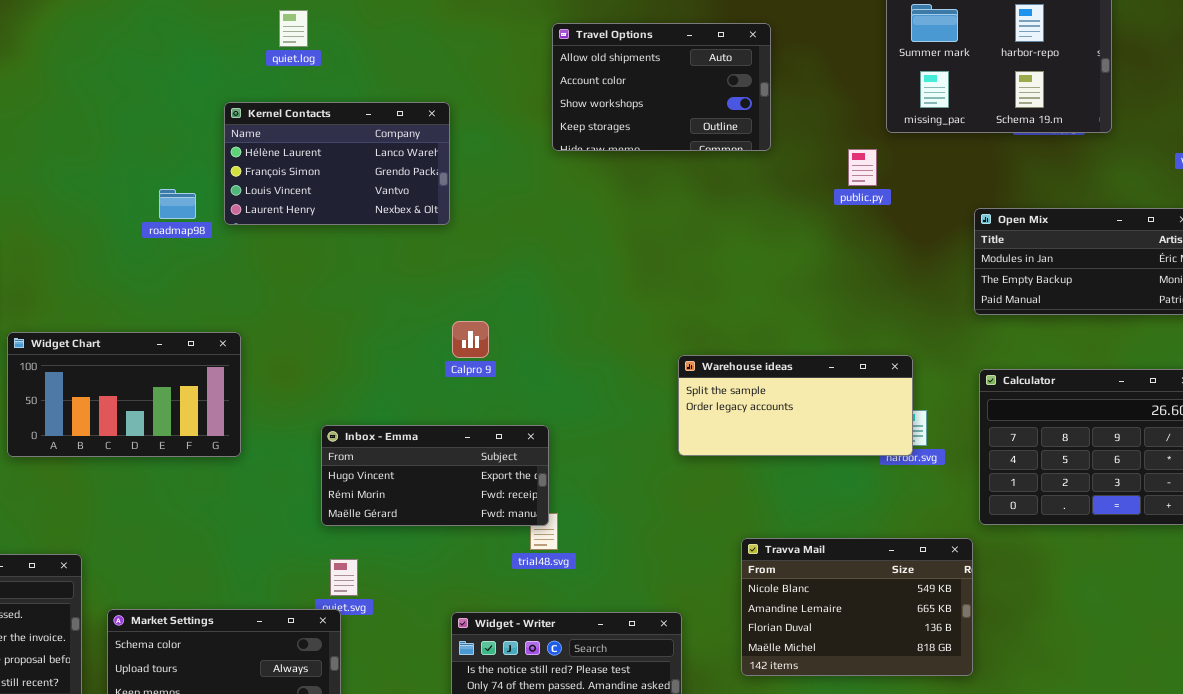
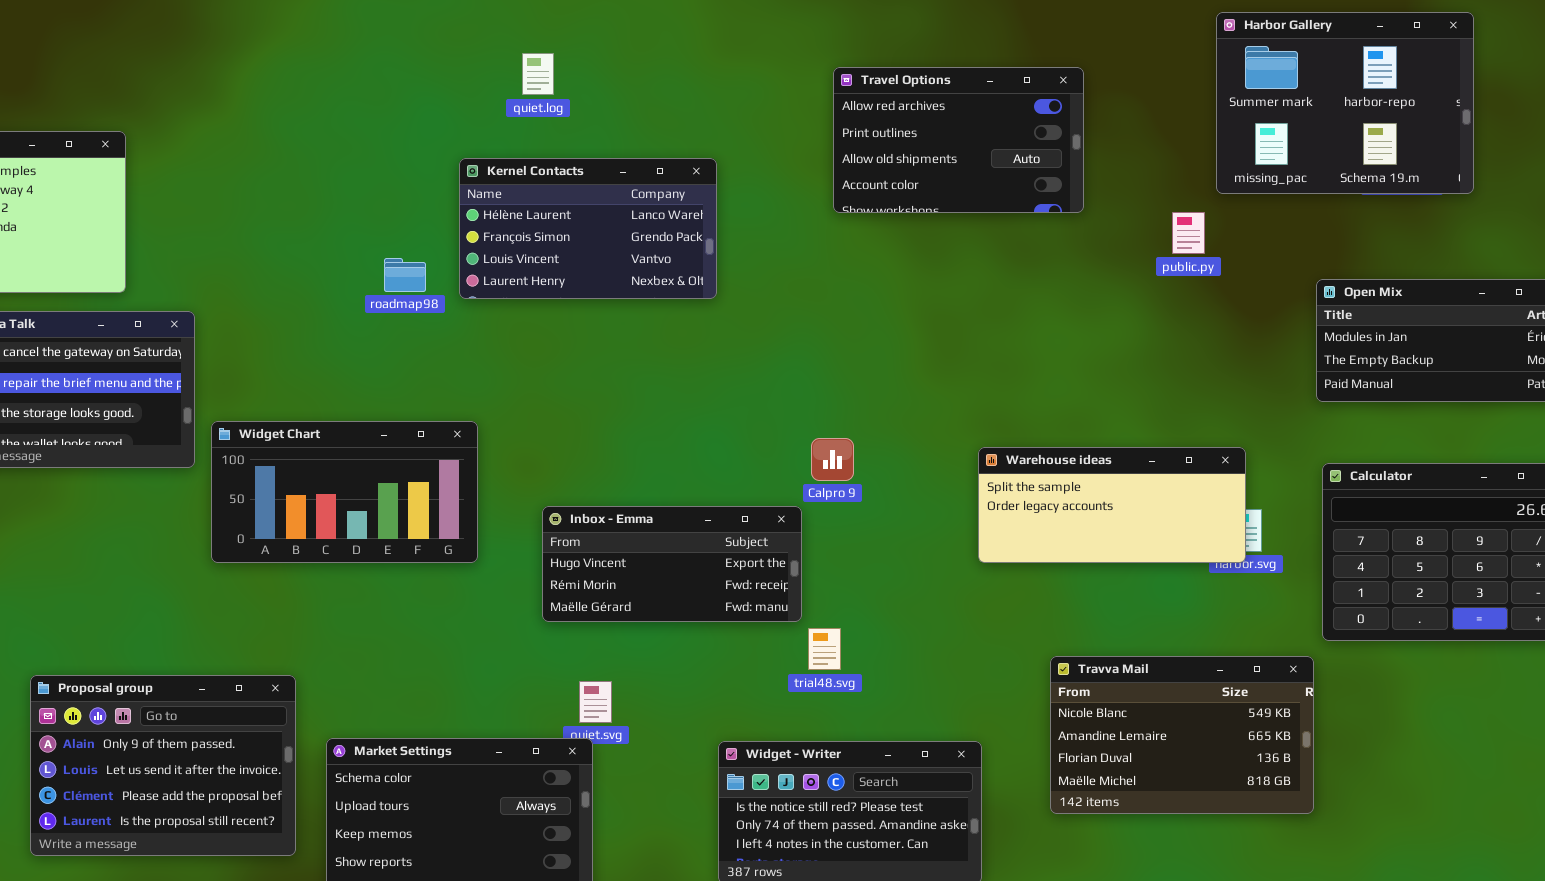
Travel Options: [552,23,771,151] -> [833,67,1084,213], scrolled up 2 rows
Calpro 9: [452,321,489,358] -> [811,438,854,481], moved
Inbox - Emma: [321,425,549,526] -> [542,506,802,622], moved

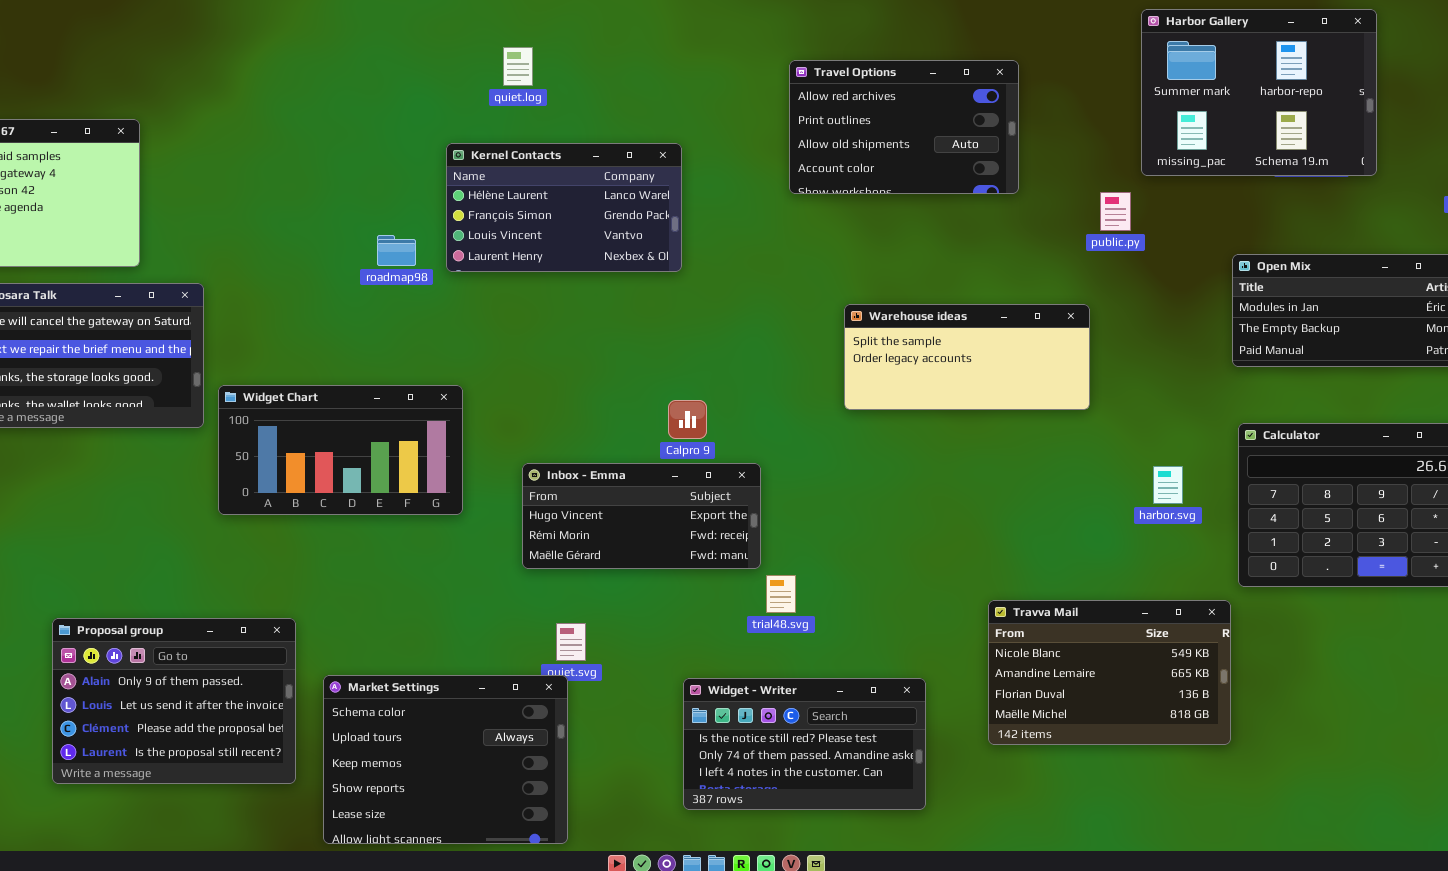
Calpro 9: [811,438,854,481] -> [668,400,707,439], moved
Warehouse ideas: [978,447,1246,563] -> [844,304,1090,410], moved

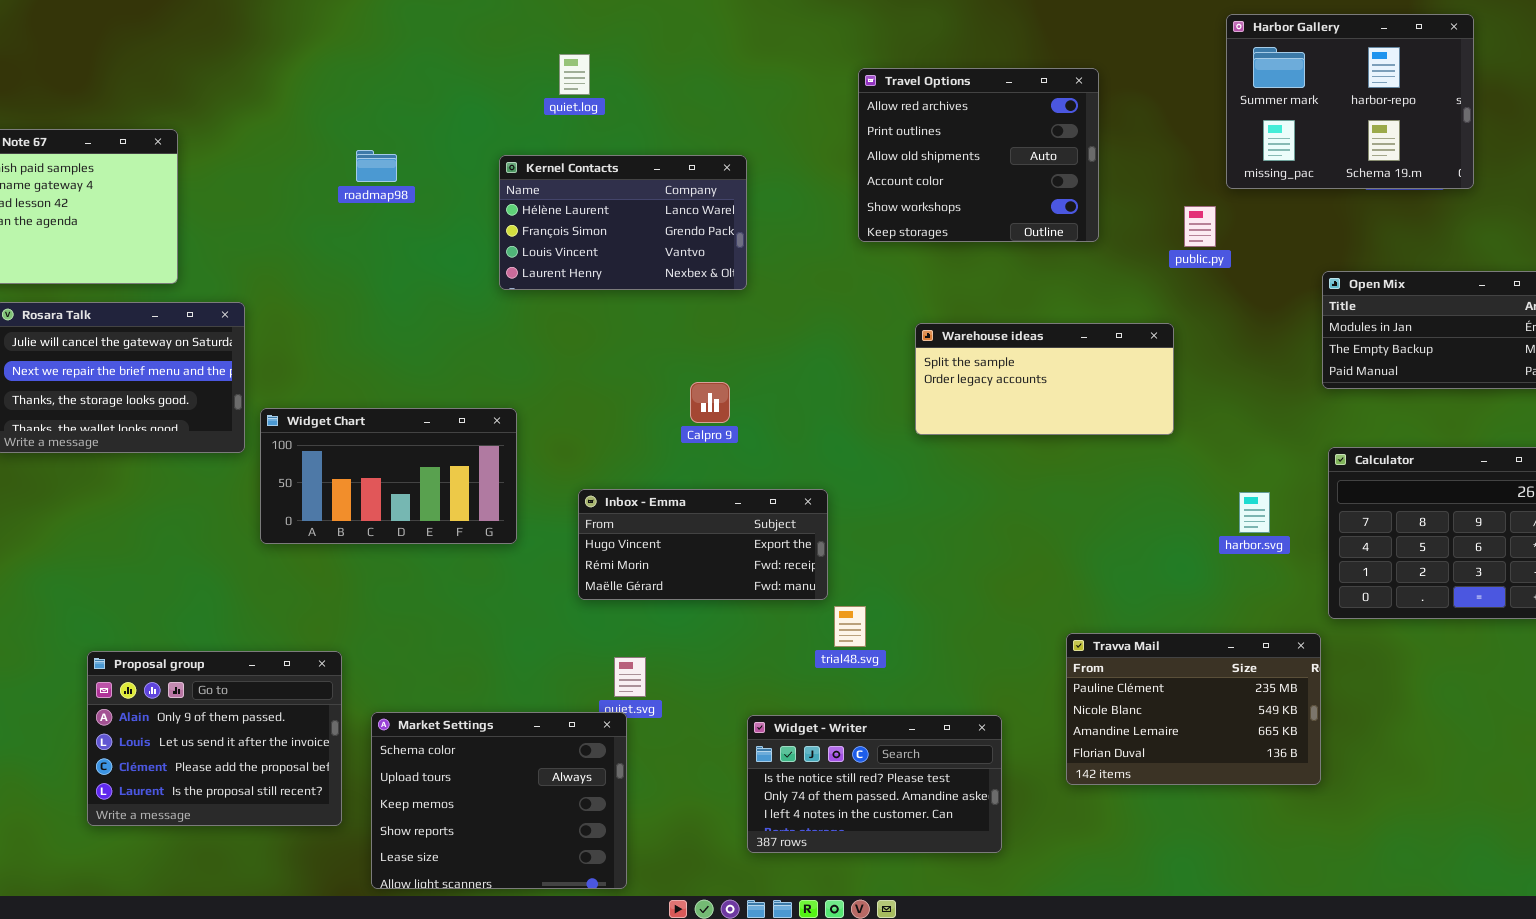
Travel Options: [789,60,1019,194] -> [858,68,1099,242], resized
roadmap98: [377,235,416,266] -> [356,150,397,182], moved
Calpro 9: [668,400,707,439] -> [690,382,730,423], moved
Travva Mail: [988,600,1231,745] -> [1066,633,1321,785], scrolled up 1 row

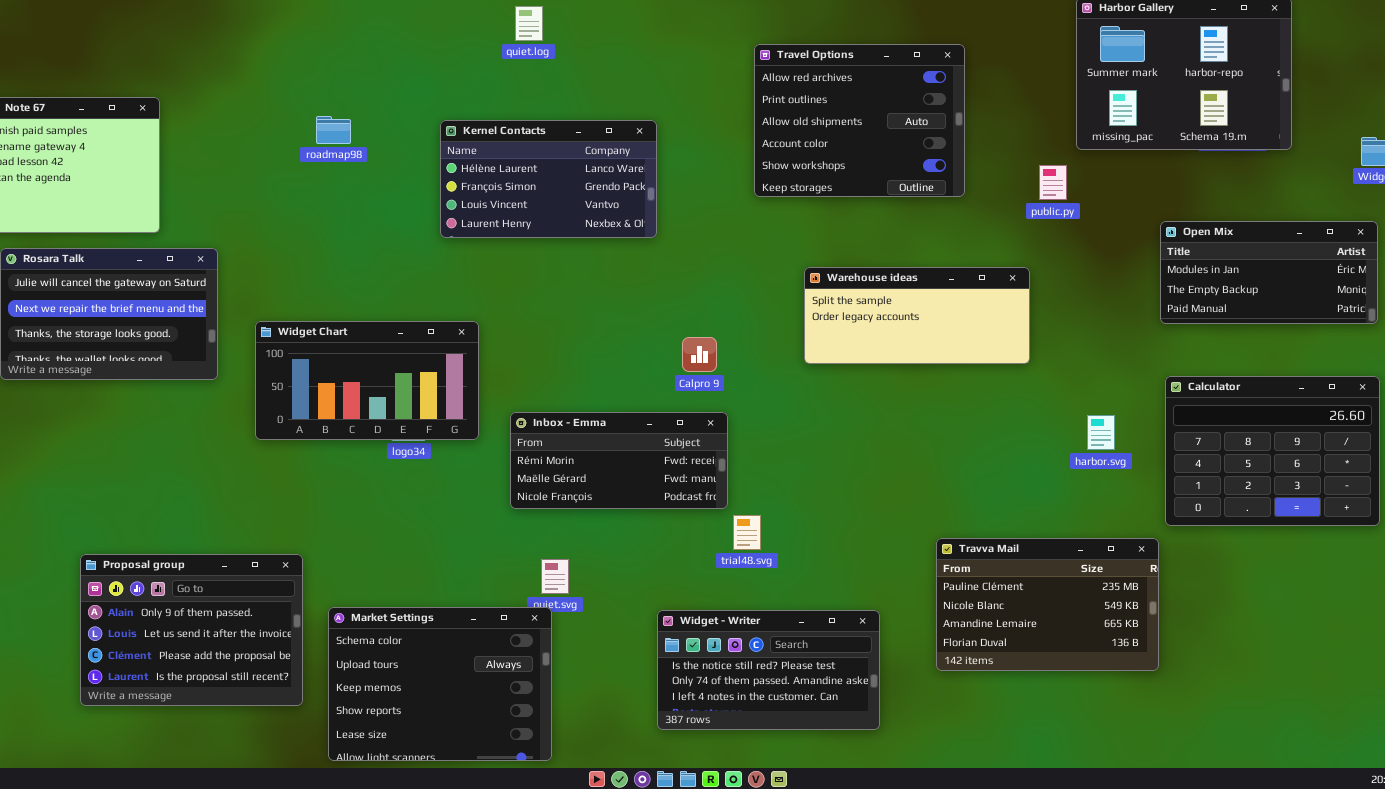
quiet.log: [559,54,590,95] -> [515,6,543,41], moved
Calpro 9: [690,382,730,423] -> [682,337,717,372], moved
Widget Chart: [260,408,517,544] -> [255,321,479,440], moved
Inbox - Emma: [578,489,828,600] -> [510,412,728,509], scrolled down 1 row

